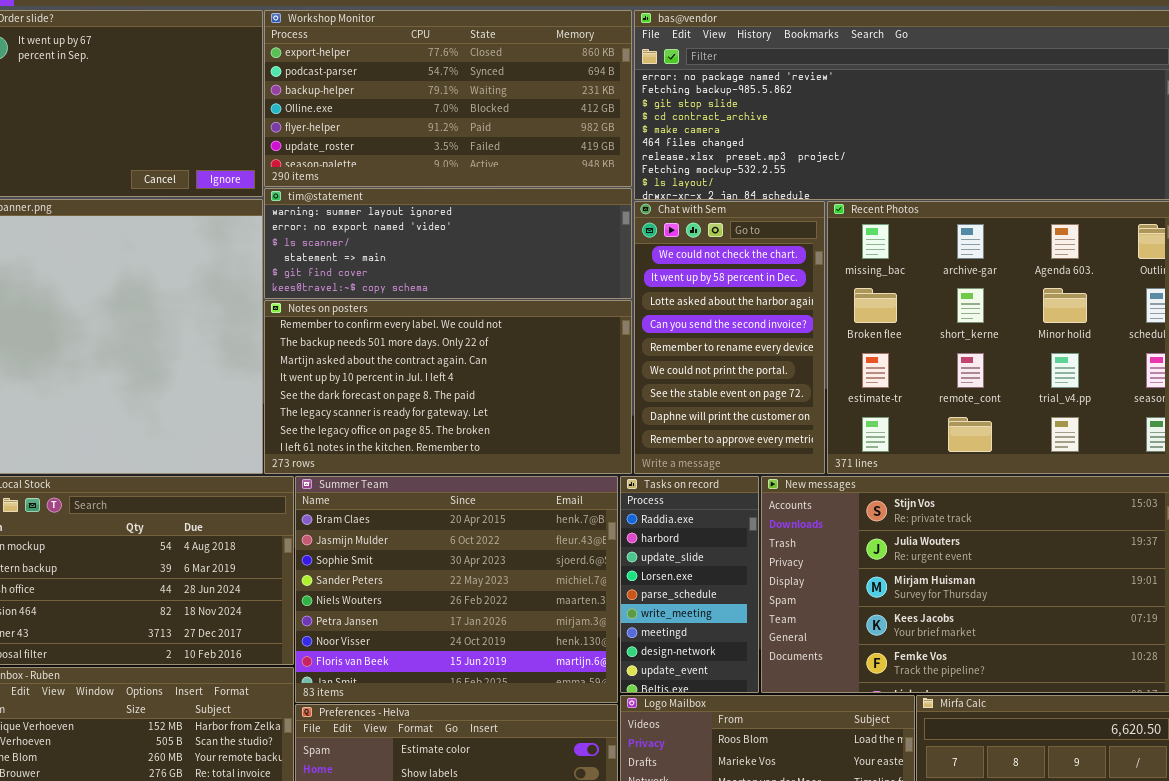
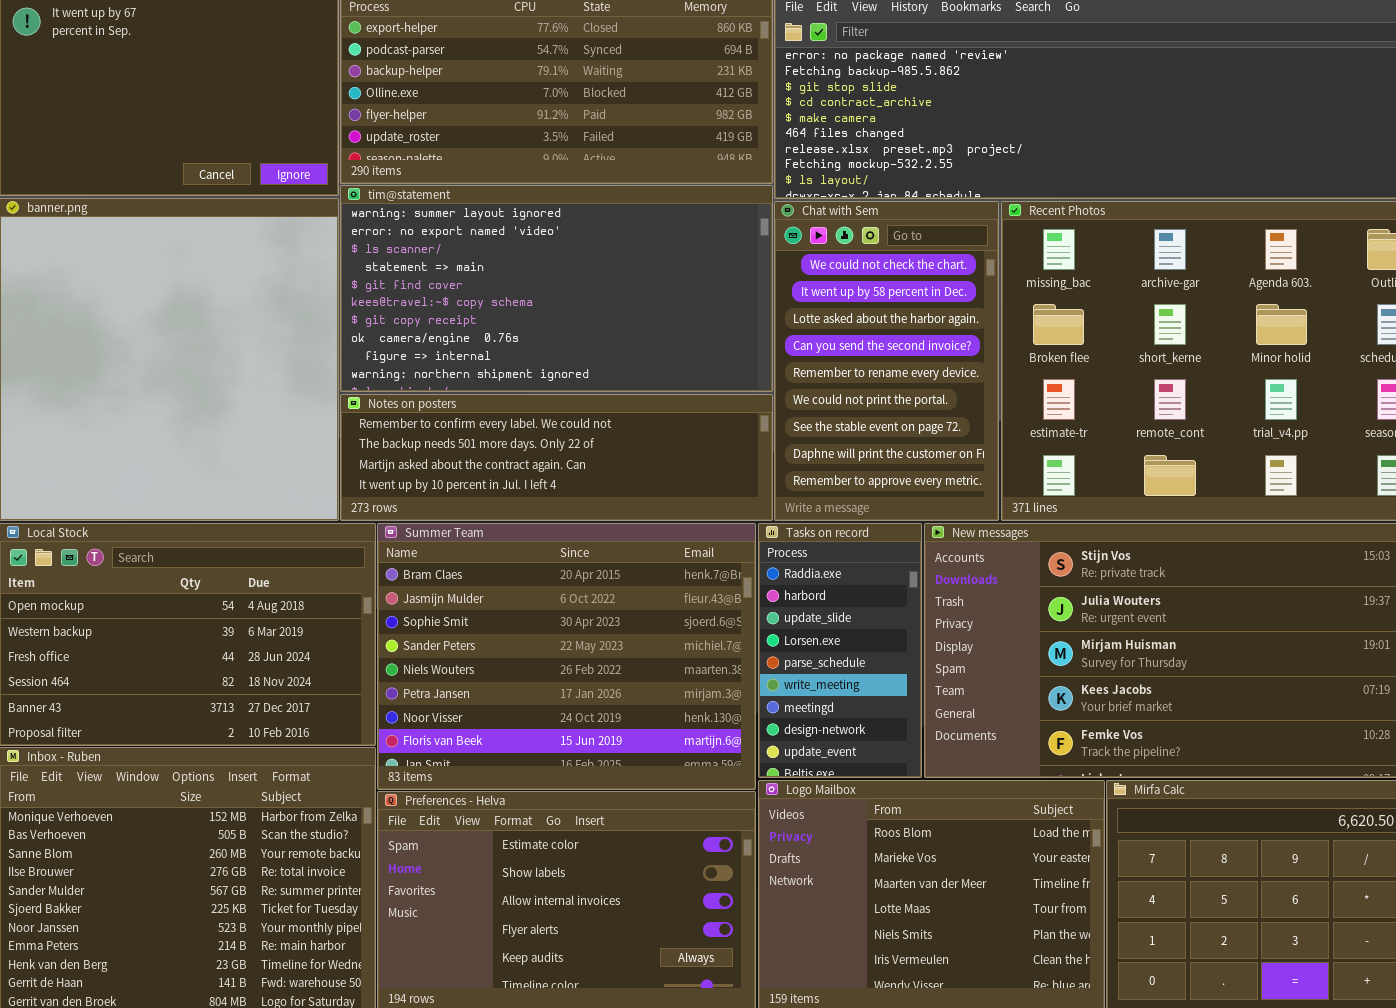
tim@statement: [264,188,632,299] -> [340,185,773,392], resized
Notes on posters: [264,300,632,474] -> [340,394,773,521], resized

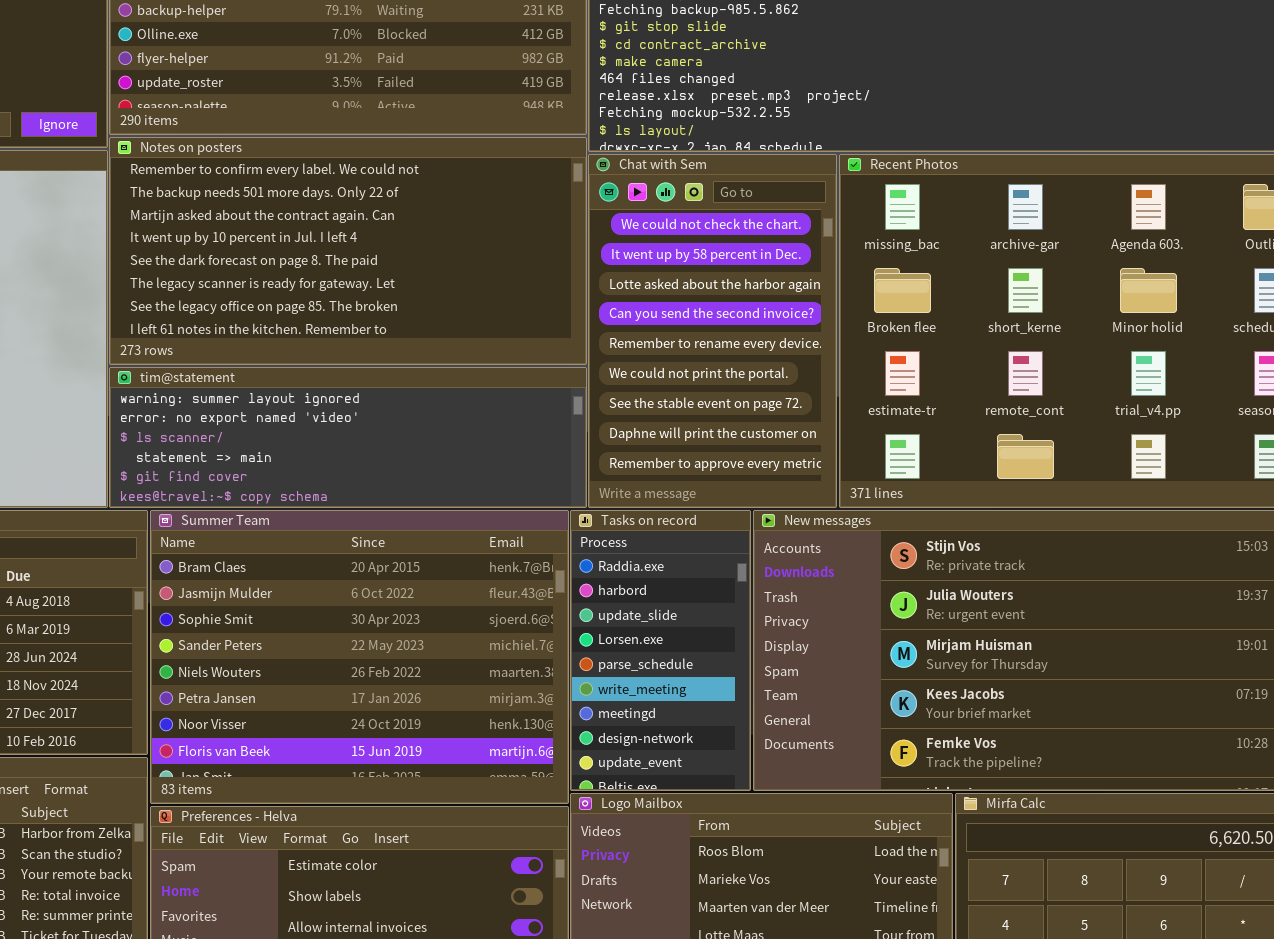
tim@statement: [340,185,773,392] -> [109,367,587,508], moved, resized
Notes on posters: [340,394,773,521] -> [109,137,587,365], moved, resized

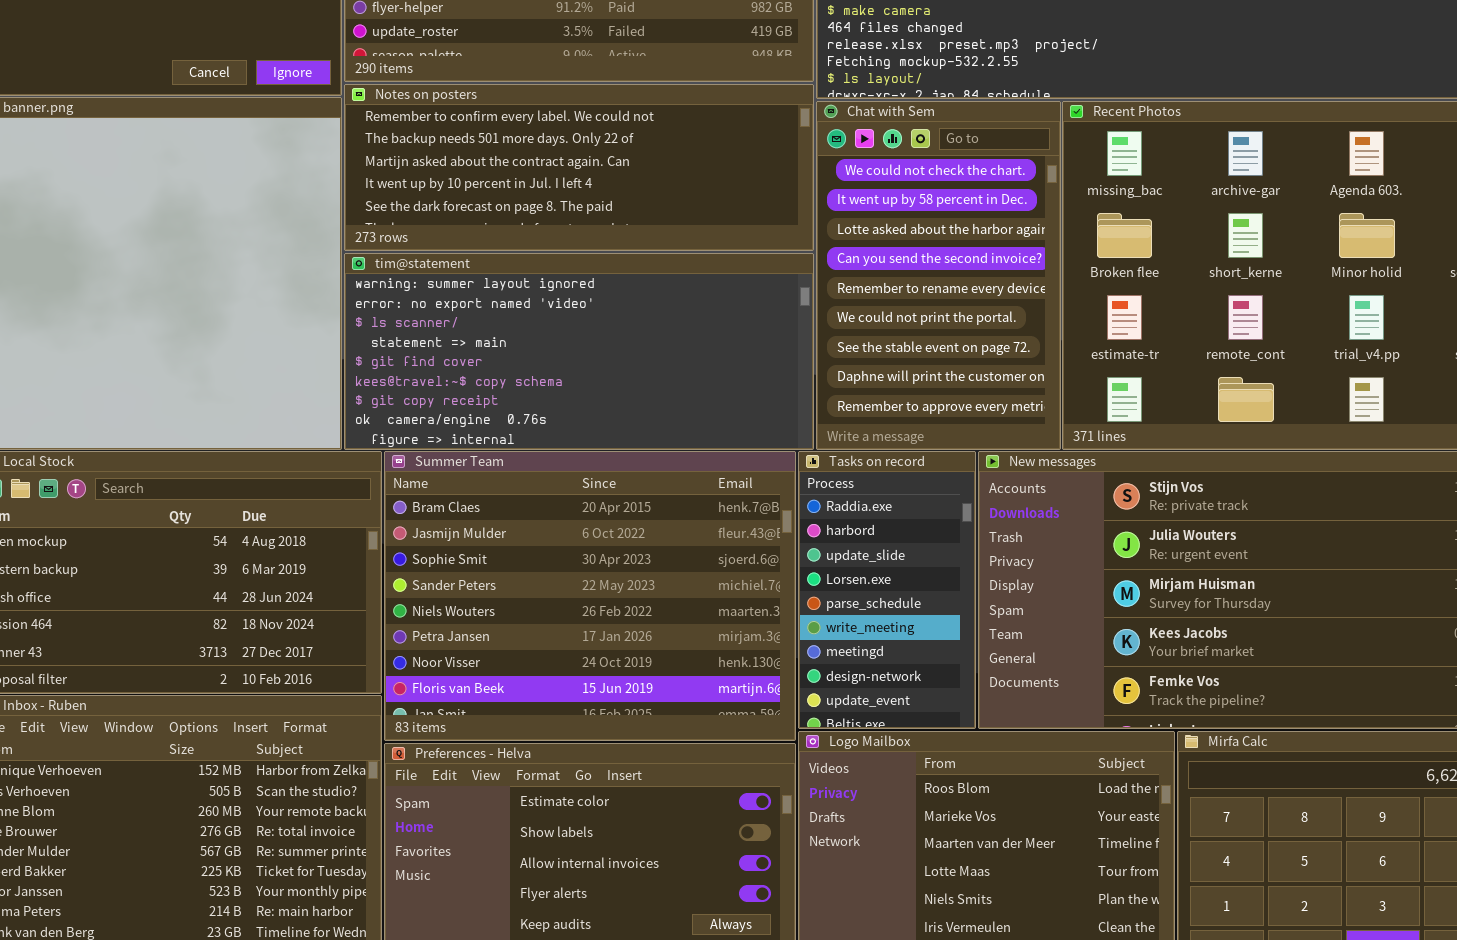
Notes on posters: [109,137,587,365] -> [344,84,814,251], resized
tim@statement: [109,367,587,508] -> [344,253,814,450], resized

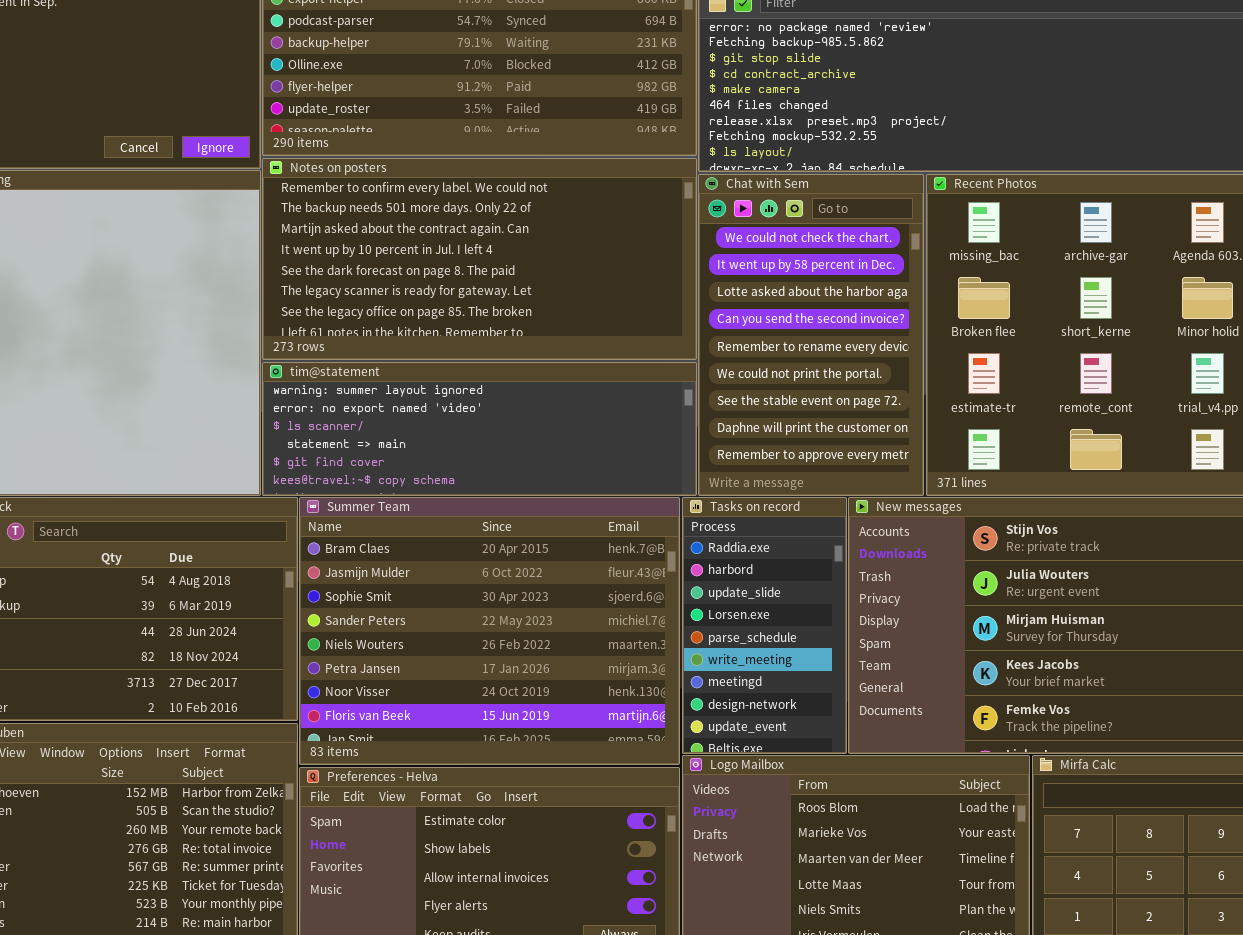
Notes on posters: [344,84,814,251] -> [262,158,697,360], resized
tim@statement: [344,253,814,450] -> [262,362,697,496], resized

